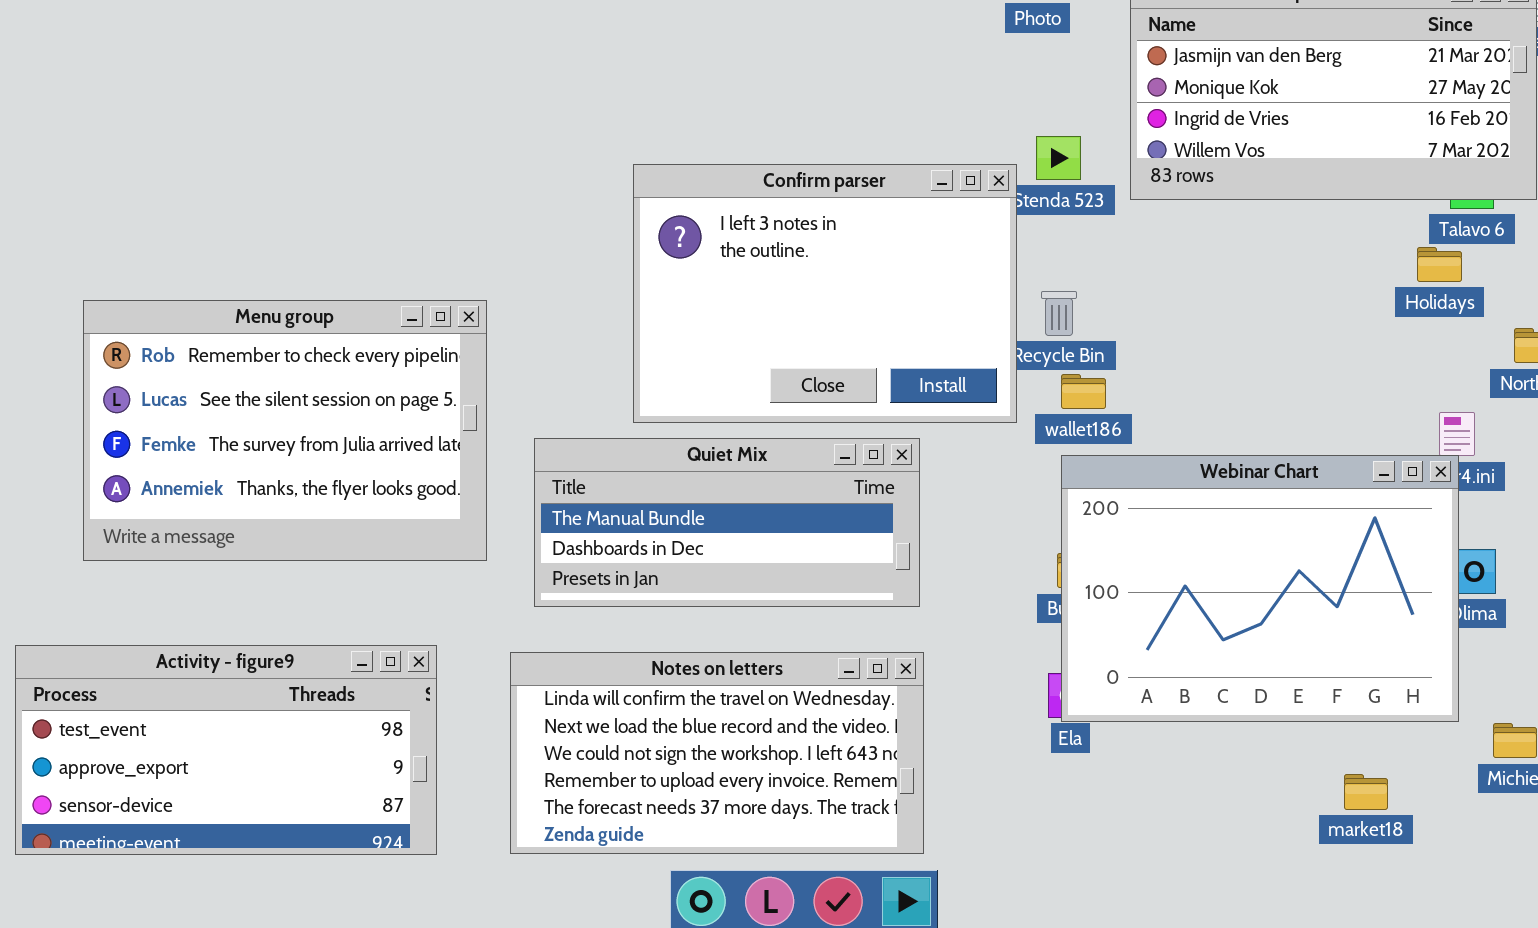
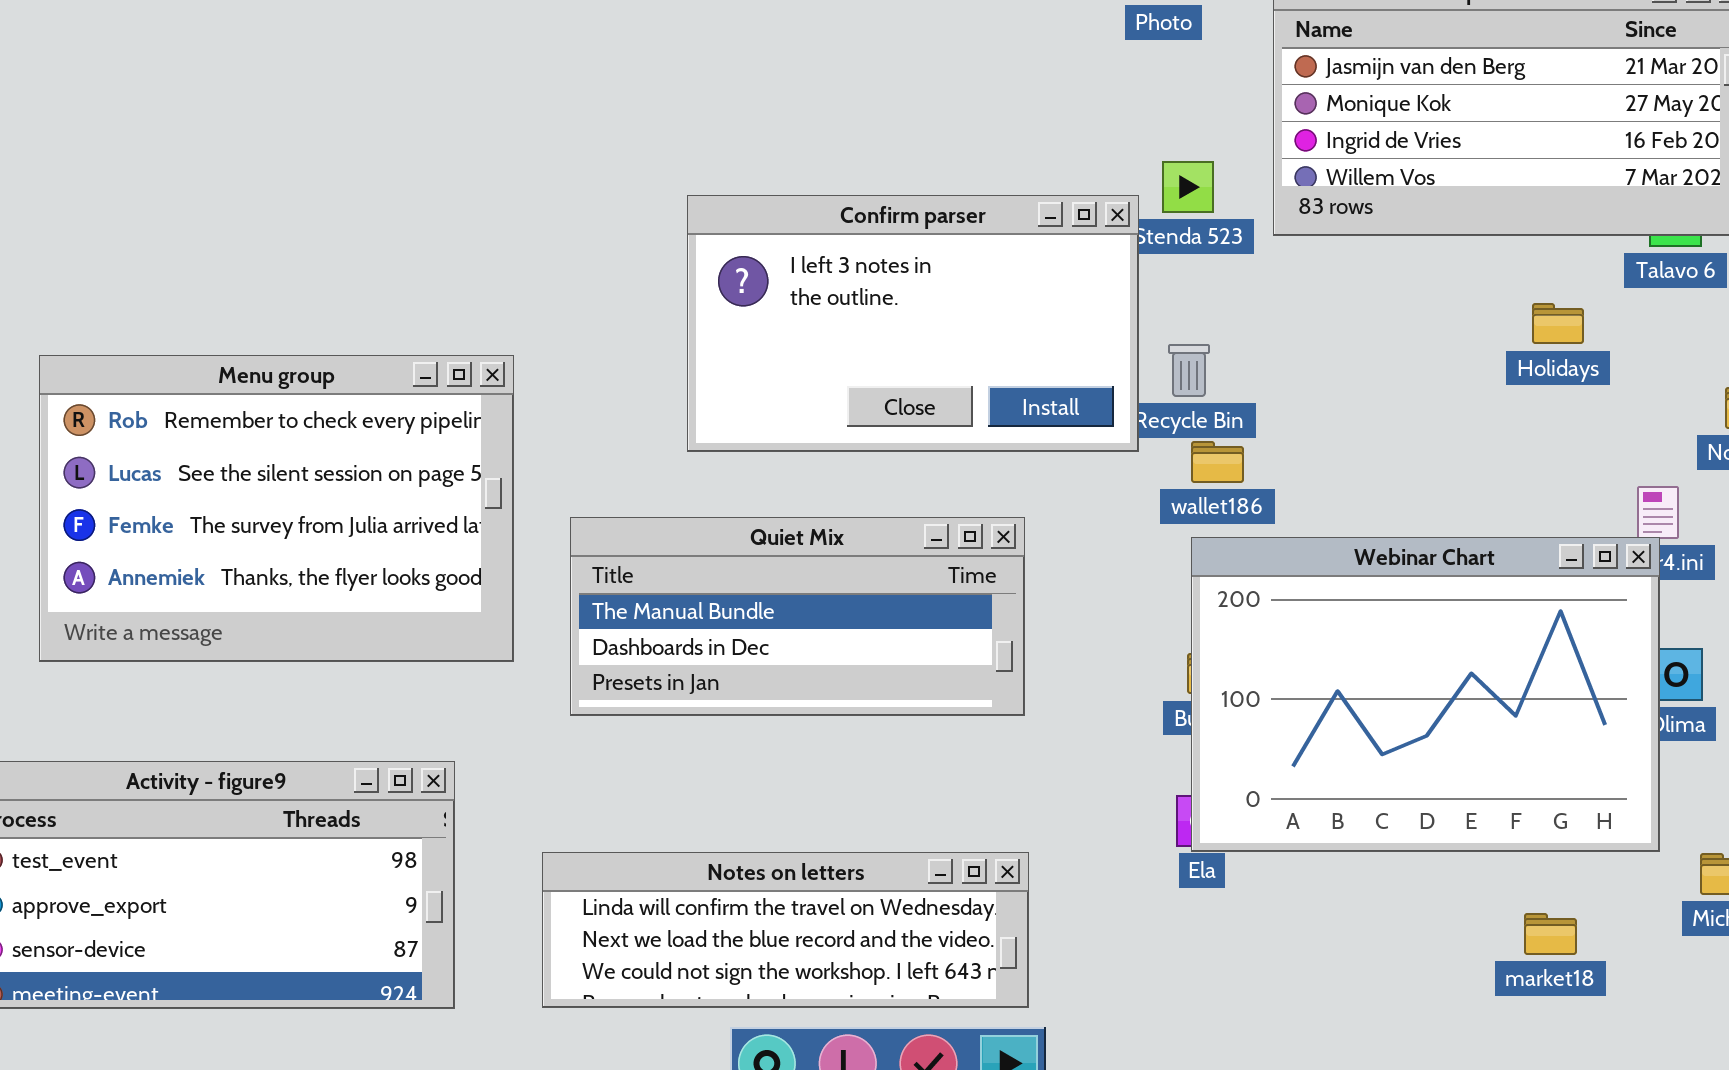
Confirm parser: [633,164,1017,423] -> [687,195,1139,452], resized
Holidays: [1417,247,1462,282] -> [1532,303,1584,344], moved
Notes on letters: [510,652,924,854] -> [542,852,1029,1008], resized

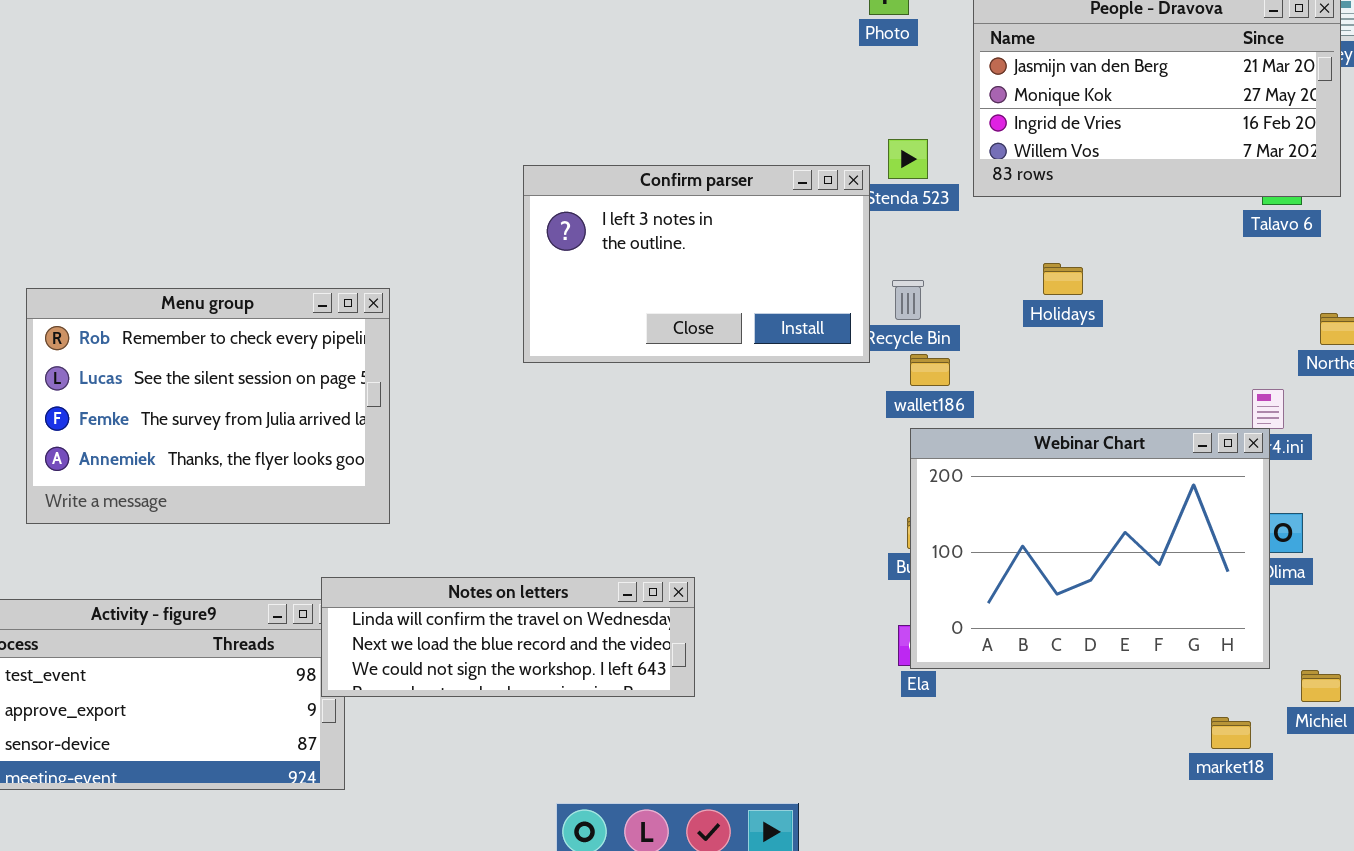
Holidays: [1532,303,1584,344] -> [1043,263,1083,295], moved
Quiet Mix: [570,517,1025,716] -> none, closed
Notes on letters: [542,852,1029,1008] -> [321,577,695,697], moved
market18: [1524,913,1577,955] -> [1211,717,1251,749], moved

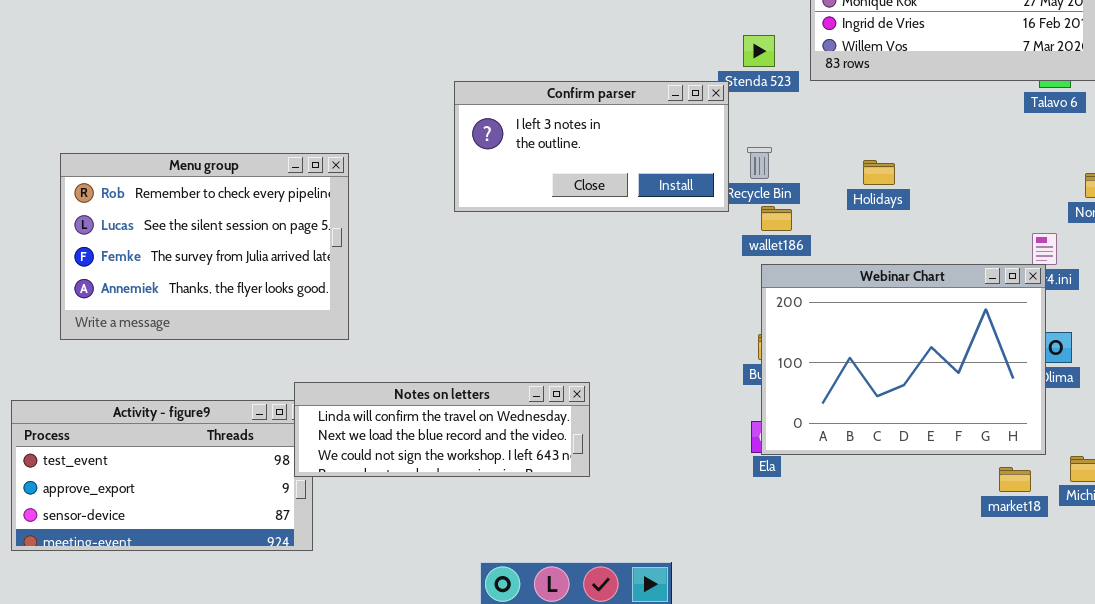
Confirm parser: [523,165,870,363] -> [454,81,729,212], resized
Holidays: [1043,263,1083,295] -> [863,160,895,185], moved
market18: [1211,717,1251,749] -> [999,467,1031,492], moved

